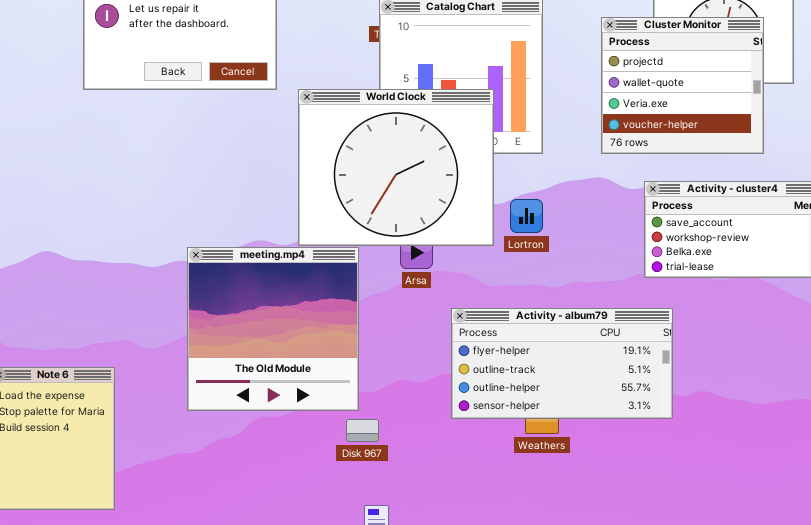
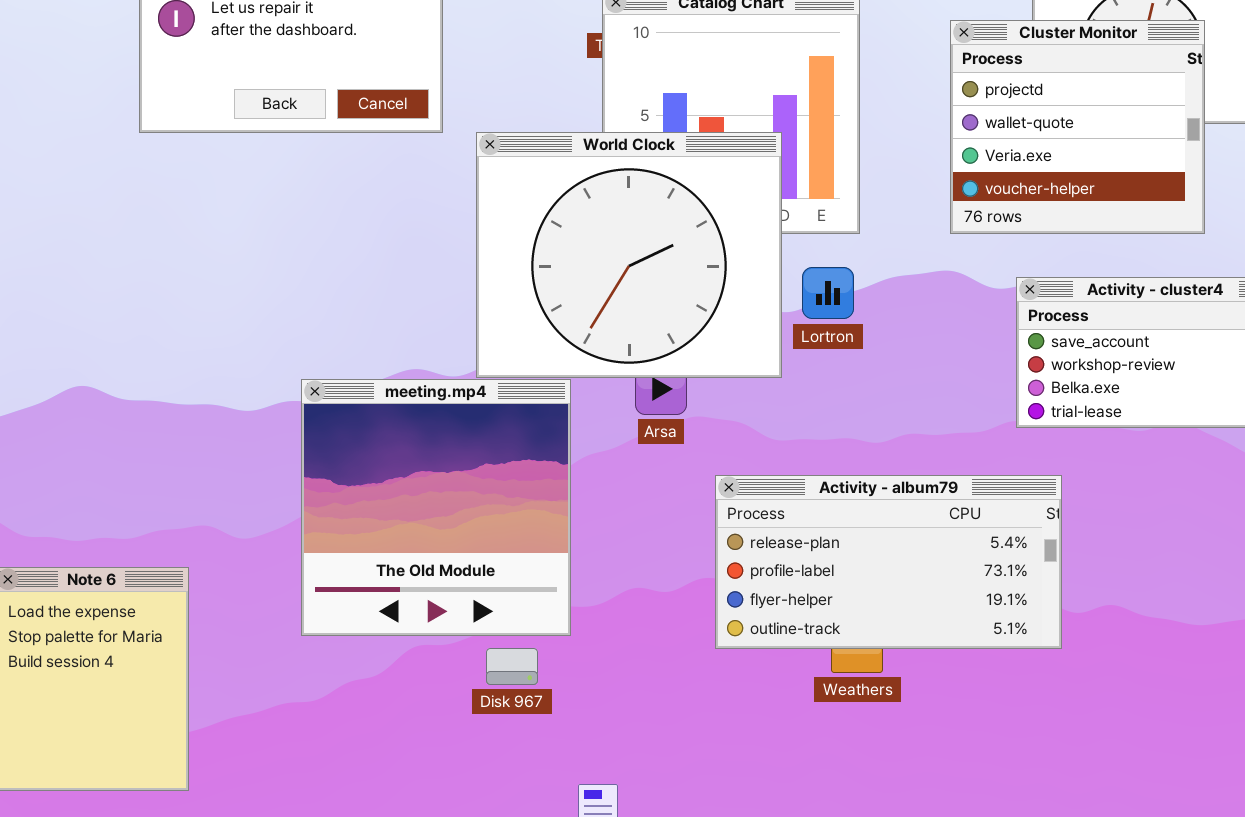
Lortron: [510,199,543,233] -> [802,267,854,319], moved
Activity - album79: [451,308,673,419] -> [715,475,1062,649], scrolled up 2 rows
Disk 967: [346,419,379,442] -> [486,648,538,685], moved

